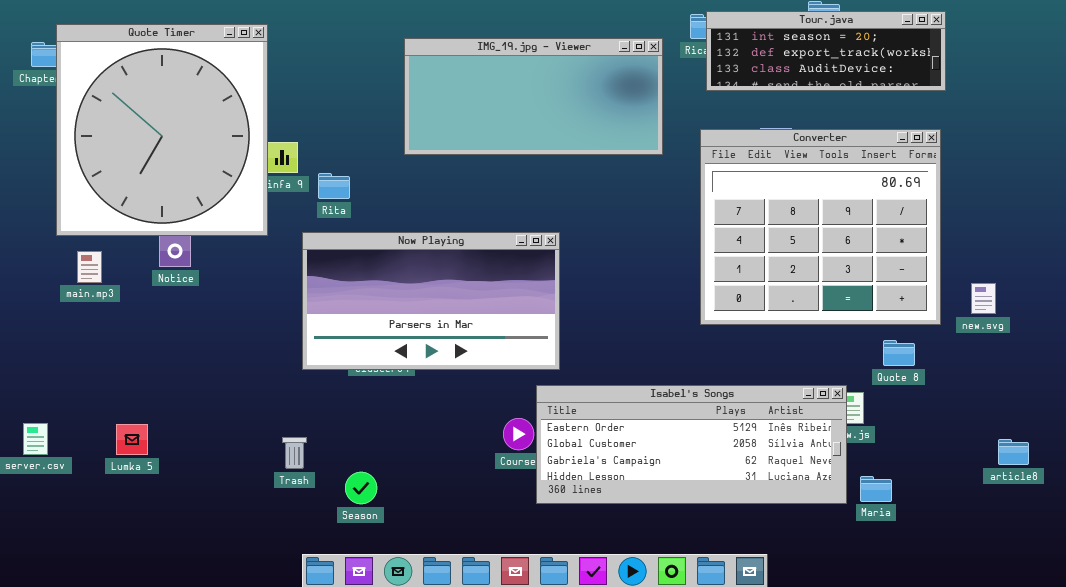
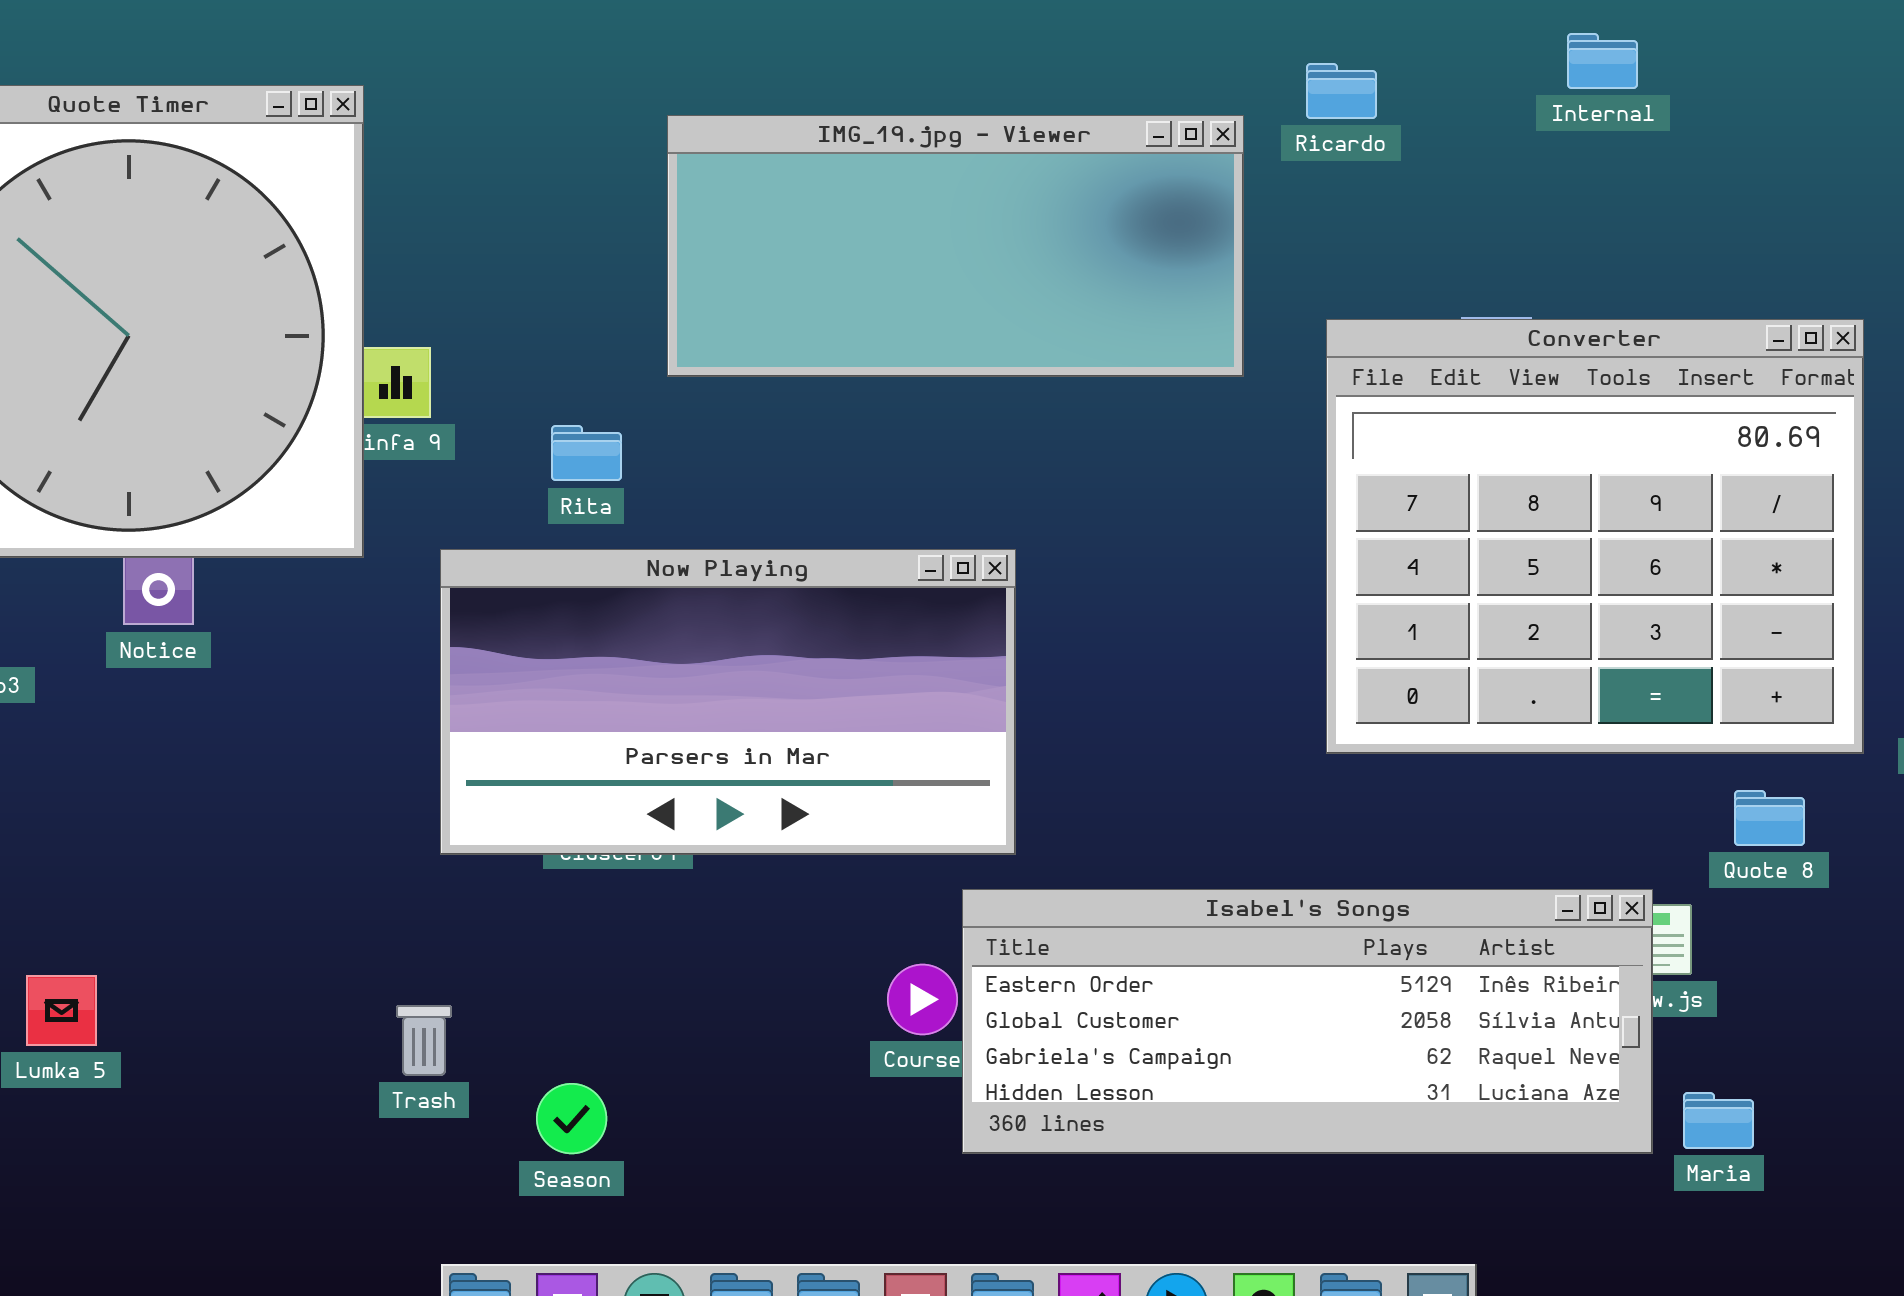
Tour.java: [706,11,946,91] -> none, closed
Rita: [318,173,350,199] -> [551,425,622,481], moved

